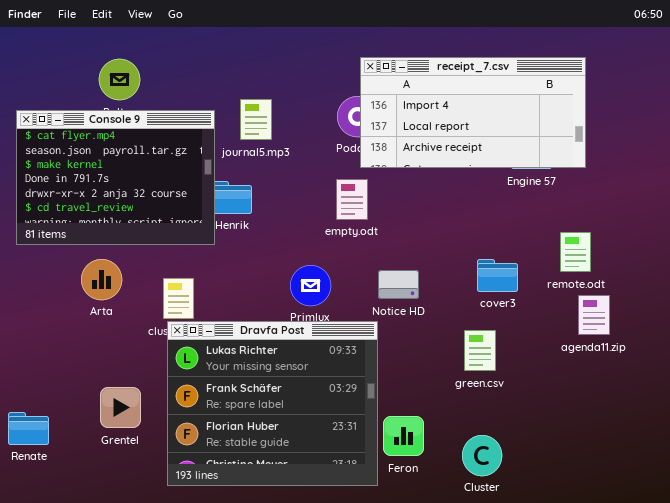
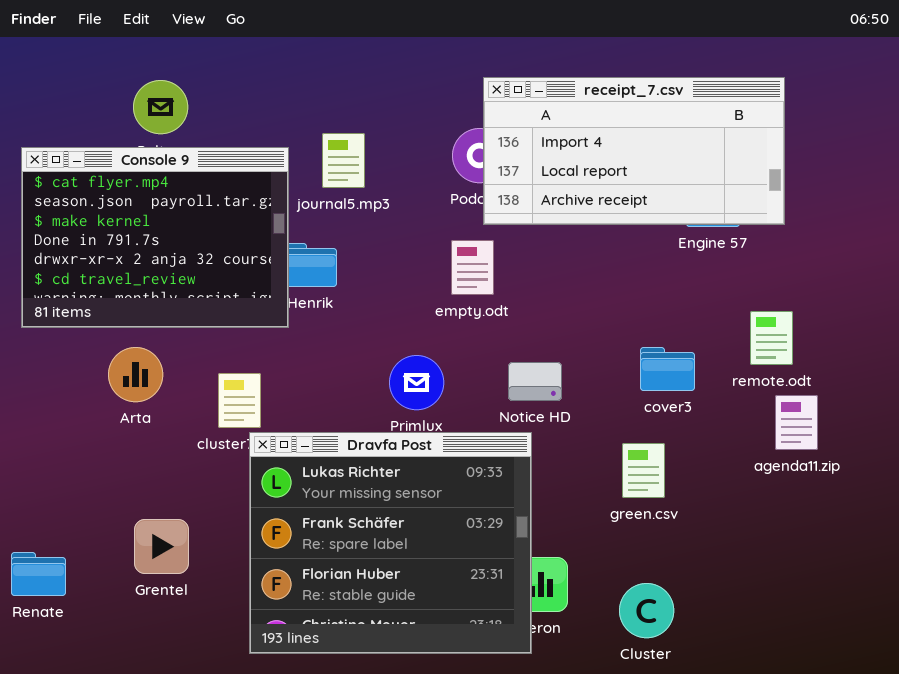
Dravfa Post: [167,321,378,486] -> [249,432,532,654], moved

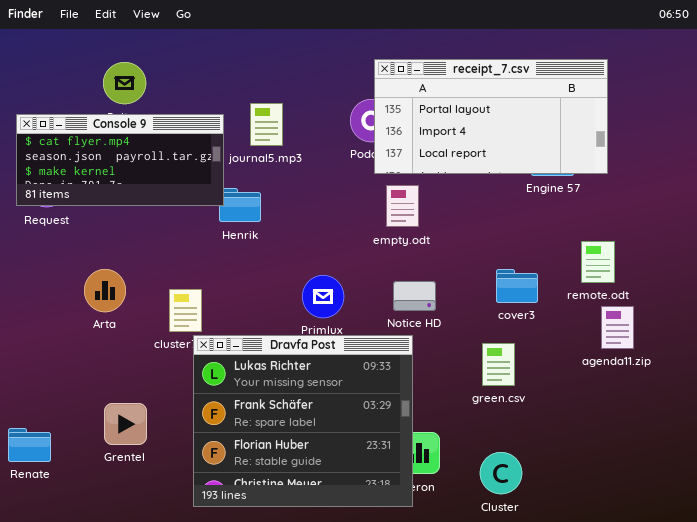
receipt_7.csv: [483,77,785,225] -> [374,59,608,174], scrolled up 1 row
Console 9: [21,147,289,328] -> [16,114,224,206], resized
empty.odt: [451,240,494,295] -> [386,185,419,227], moved

